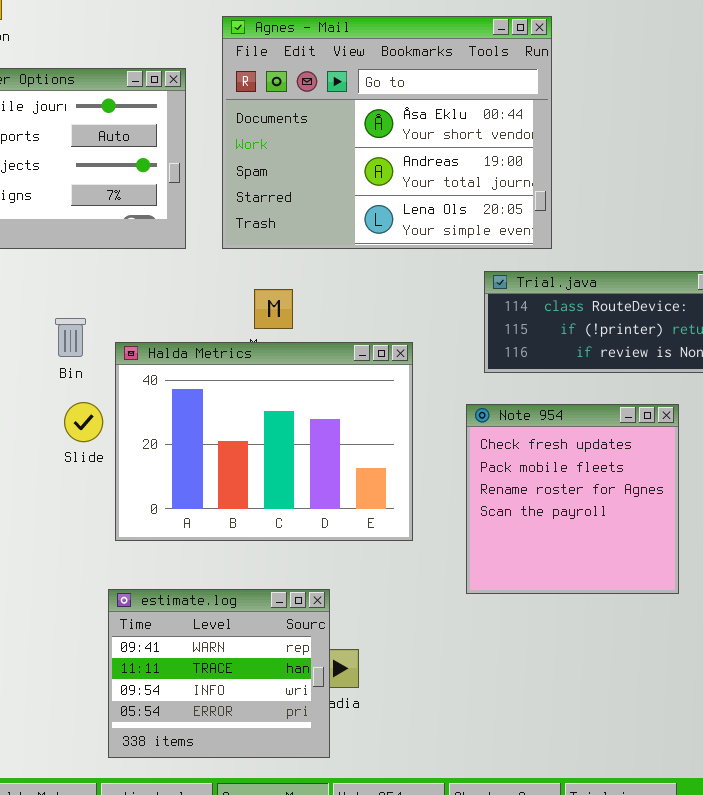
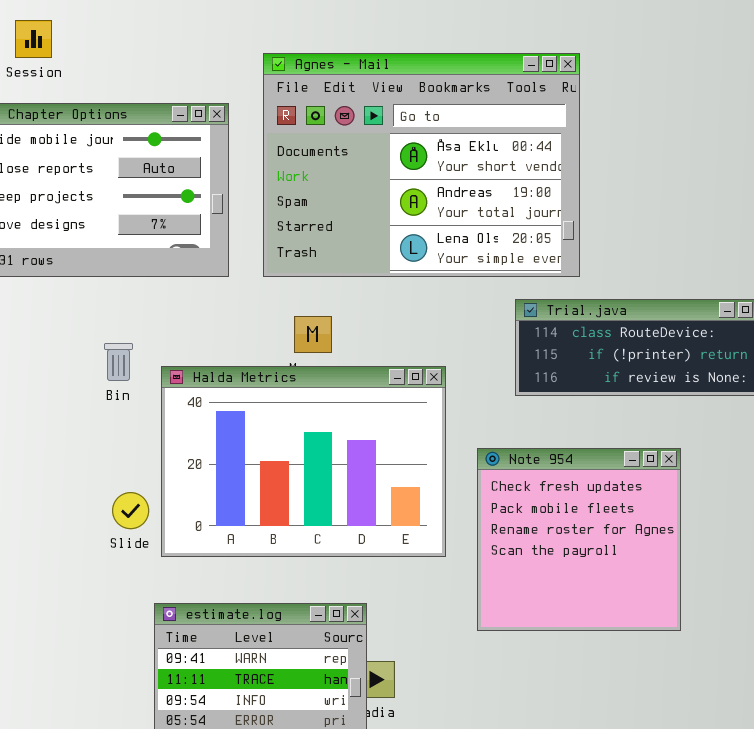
Slide: [64,402,103,442] -> [112,492,149,529], moved
Note 954: [466,404,679,594] -> [477,448,681,631], moved

